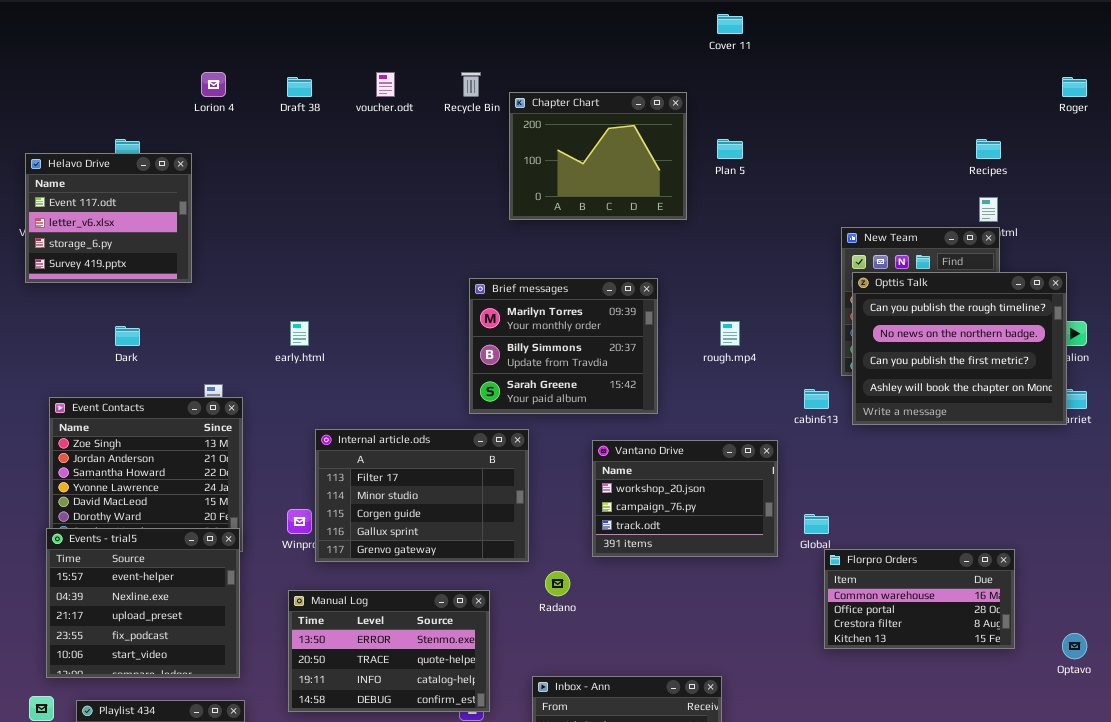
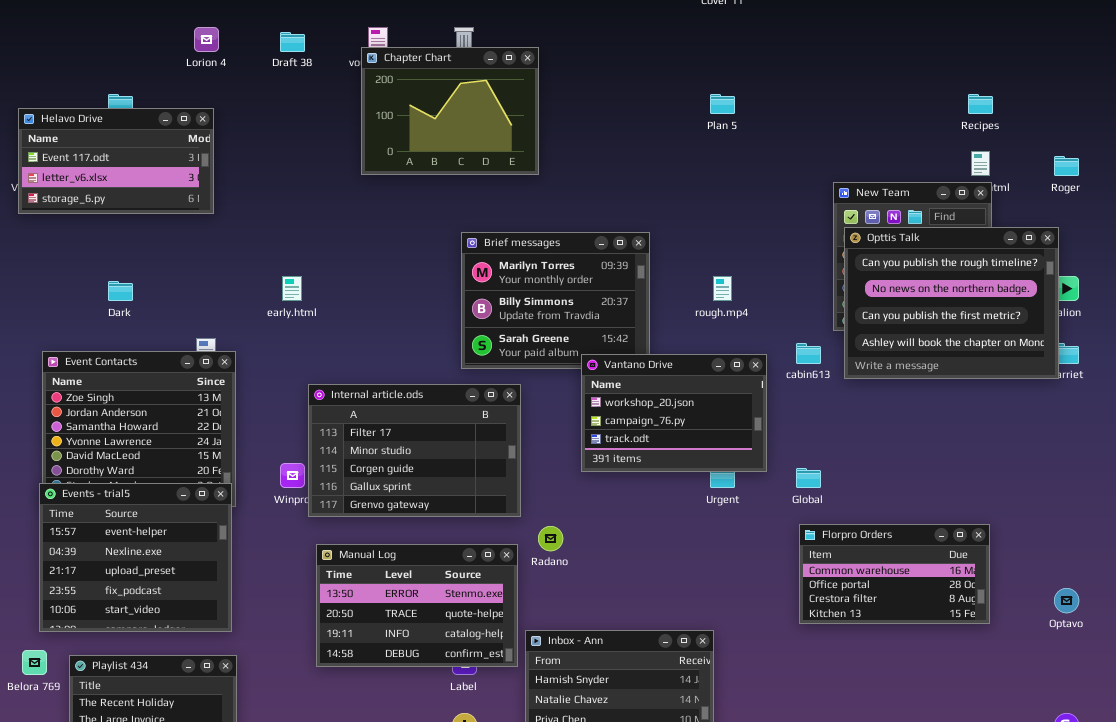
Roger: [1062,77,1087,97] -> [1054,156,1079,176], moved
Chapter Chart: [509,92,687,220] -> [361,47,539,175], moved
Helavo Drive: [25,153,192,283] -> [18,108,214,214], resized
Vantano Drive: [592,440,778,557] -> [581,354,767,472], moved
Florpro Orders: [824,549,1015,649] -> [799,524,990,624], moved
Manual Log: [288,590,490,712] -> [316,544,518,667], moved

